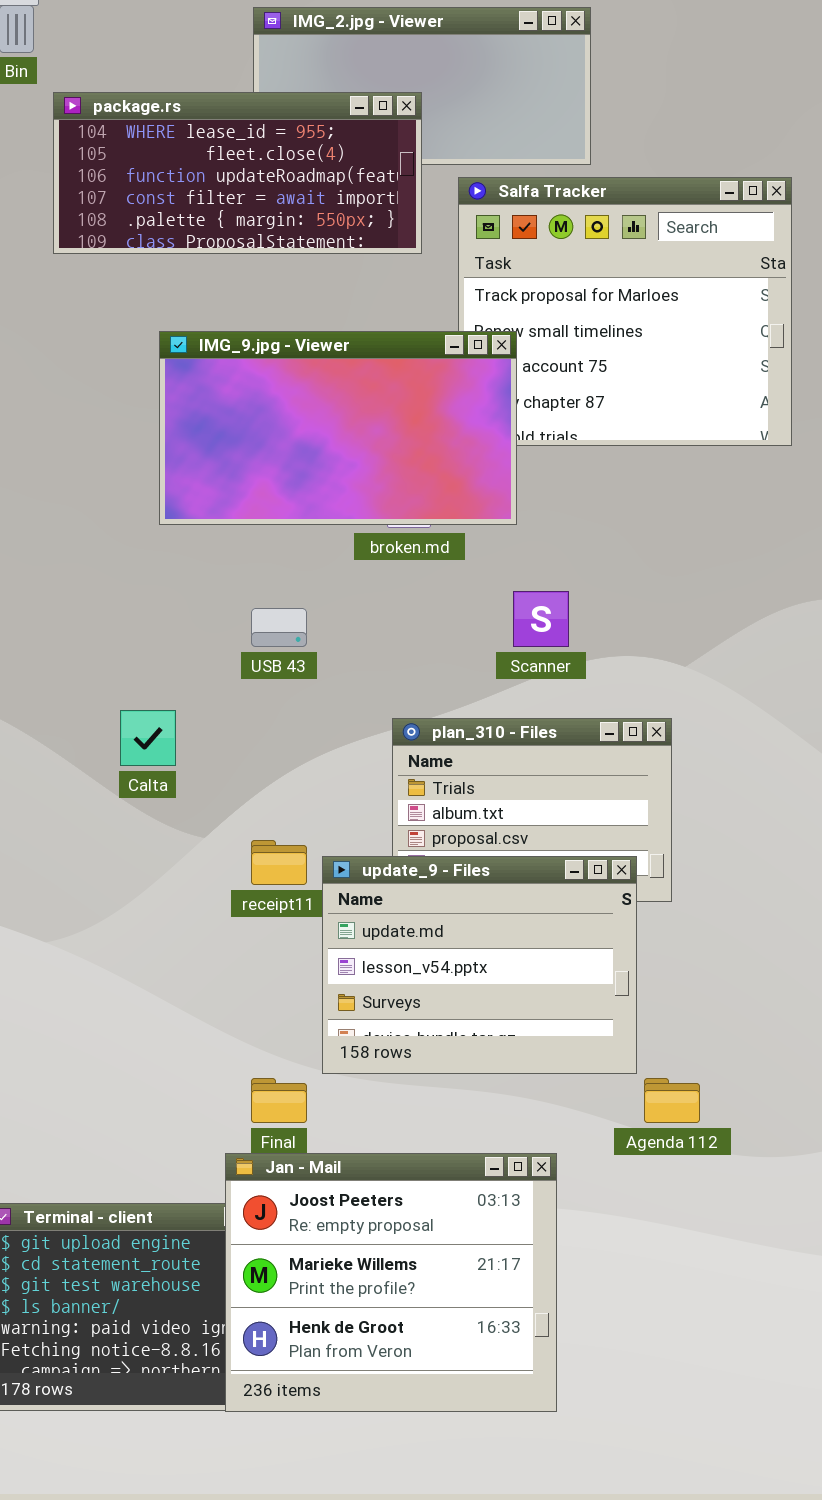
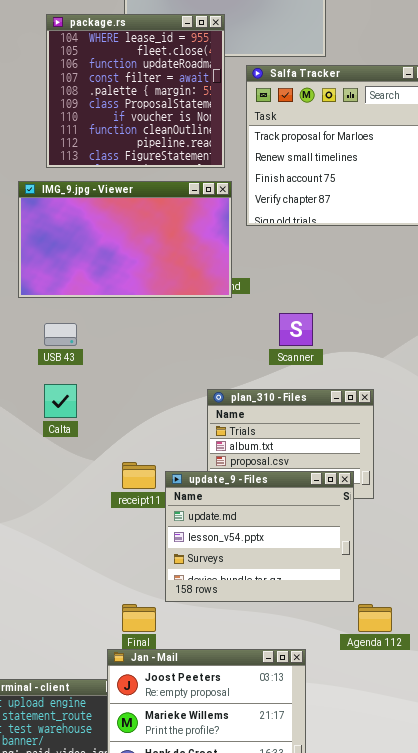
package.rs: [53,92,422,254] -> [46,14,225,168], resized
IMG_9.jpg - Viewer: [159,331,517,525] -> [18,181,232,298], moved
USB 43: [251,608,307,647] -> [44,323,77,346], moved

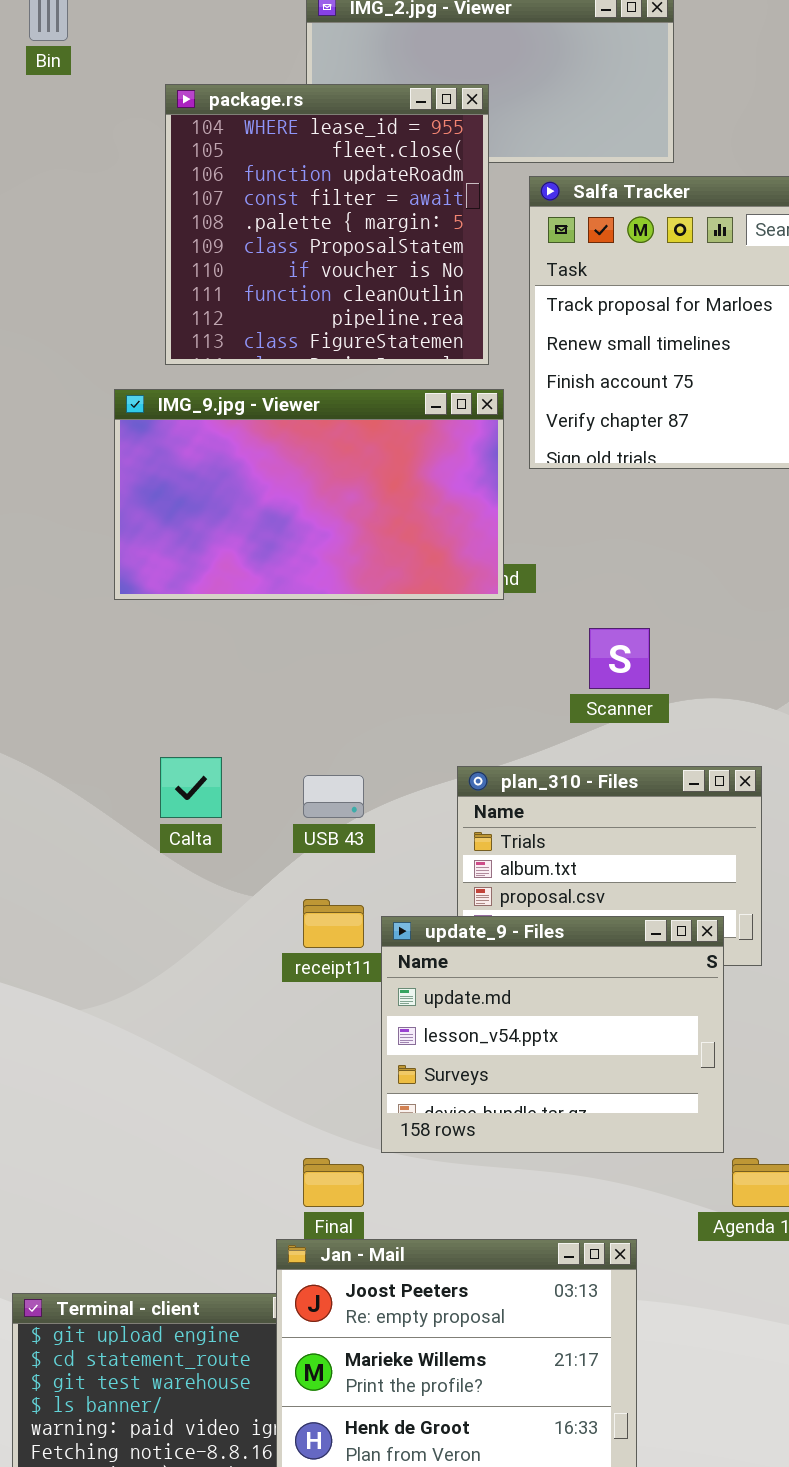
USB 43: [44,323,77,346] -> [303,775,364,818], moved

